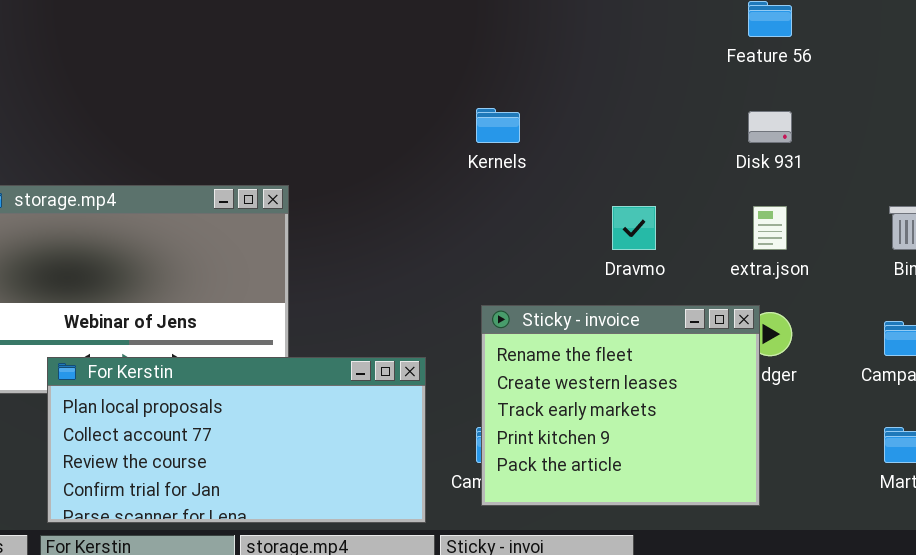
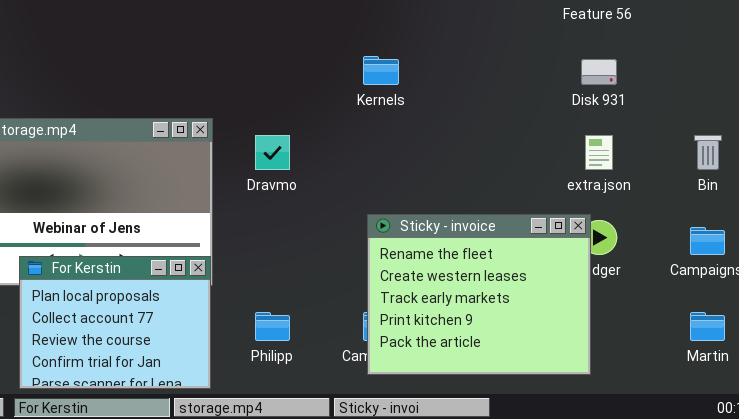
Dravmo: [612,206,656,250] -> [255,135,290,170], moved
For Kerstin: [47,357,426,523] -> [19,256,211,389], resized

